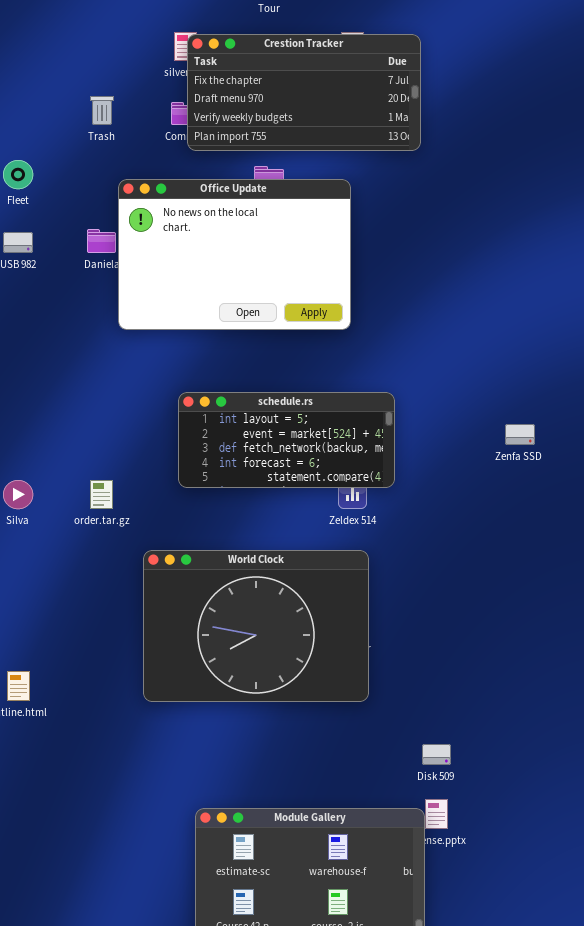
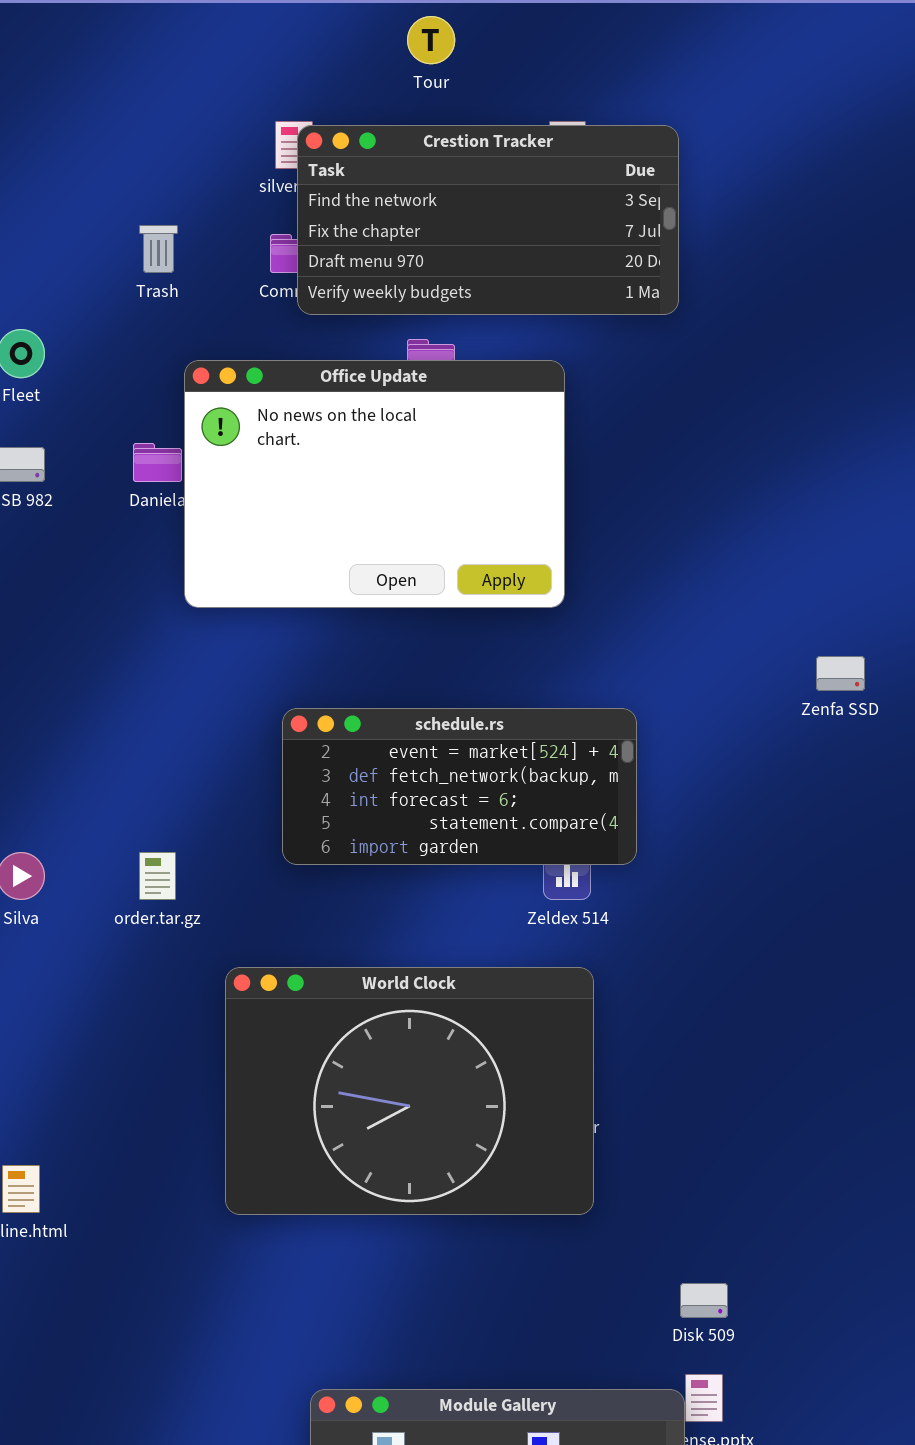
Crestion Tracker: [187,34,421,151] -> [297,125,679,315], scrolled up 1 row
schedule.rs: [178,392,395,488] -> [282,708,637,865], scrolled down 1 row
Zenfa SSD: [505,424,535,445] -> [816,656,865,691], moved

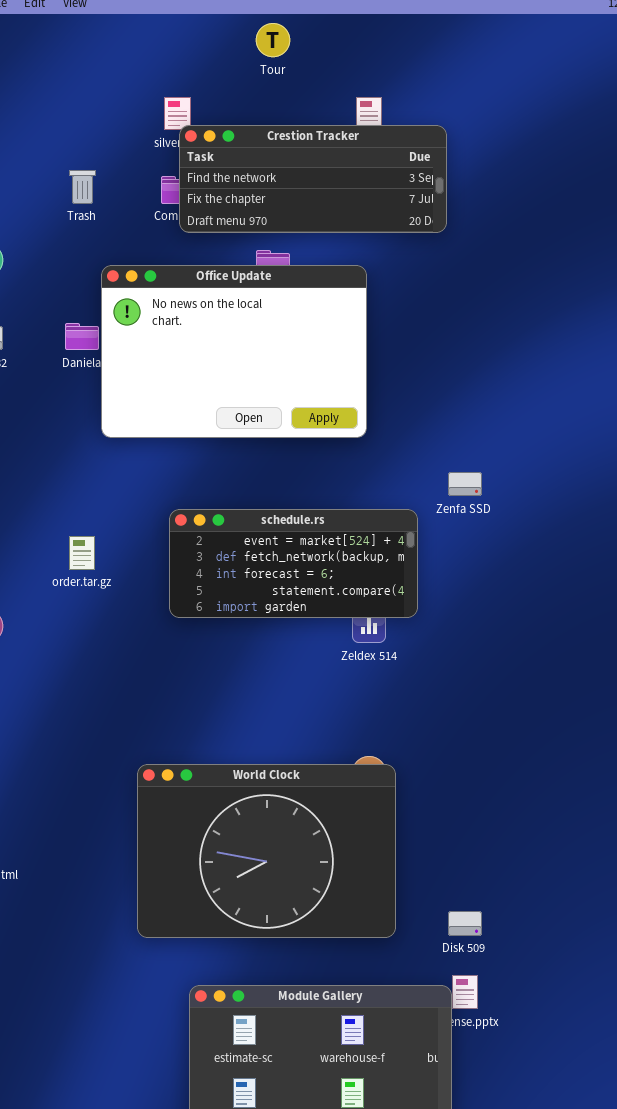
Crestion Tracker: [297,125,679,315] -> [179,125,447,233], resized
Zenfa SSD: [816,656,865,691] -> [448,472,482,496], moved
order.tar.gz: [139,852,176,900] -> [69,536,95,570], moved
World Clock: [225,967,594,1215] -> [137,764,396,938], moved

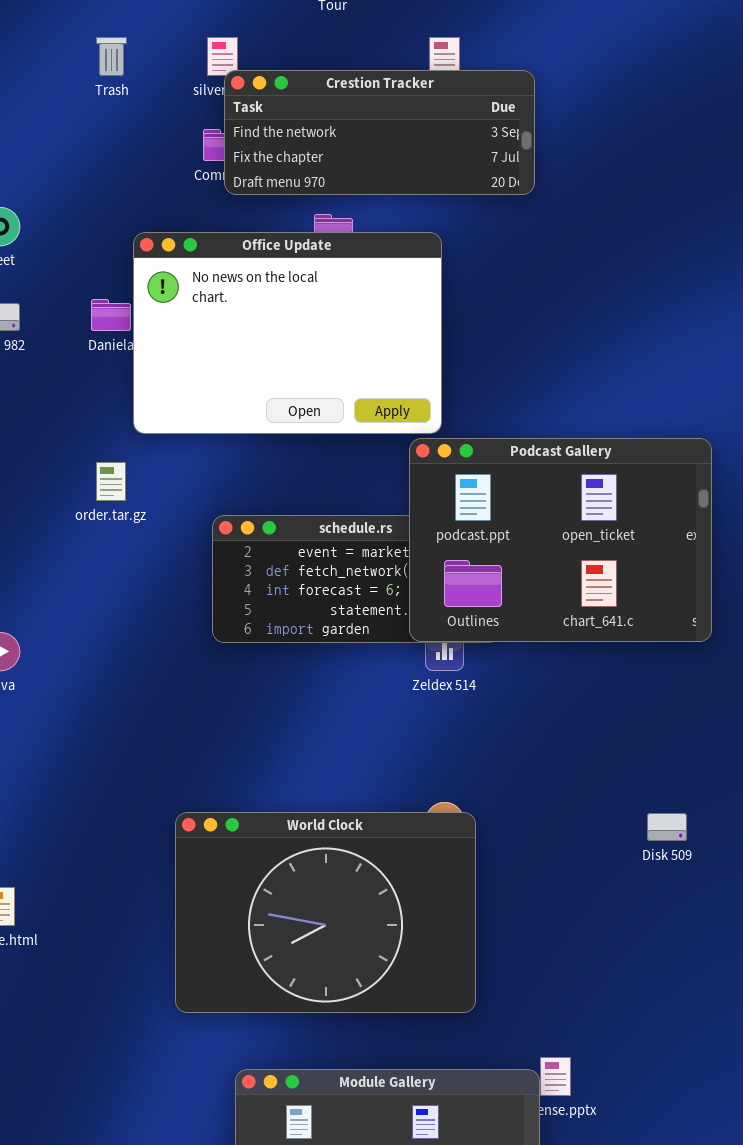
Trash: [69,170,96,204] -> [96,37,127,76], moved
Podcast Gallery: none -> [409,438,712,642], opened
order.tar.gz: [69,536,95,570] -> [96,462,126,501], moved
Disk 509: [448,911,482,936] -> [647,813,687,841], moved

